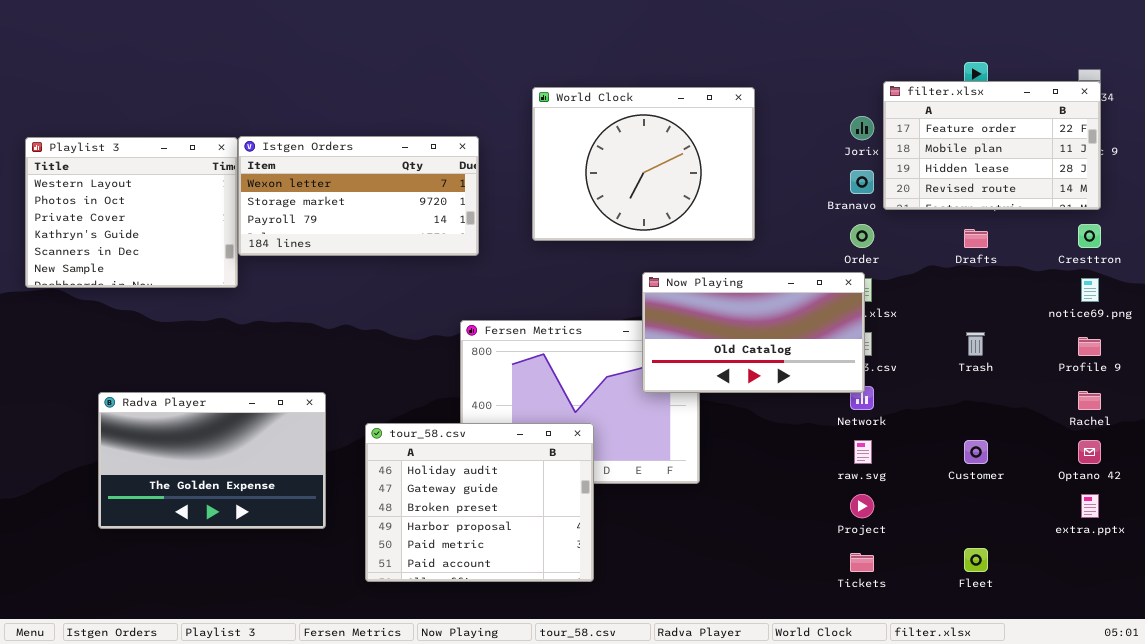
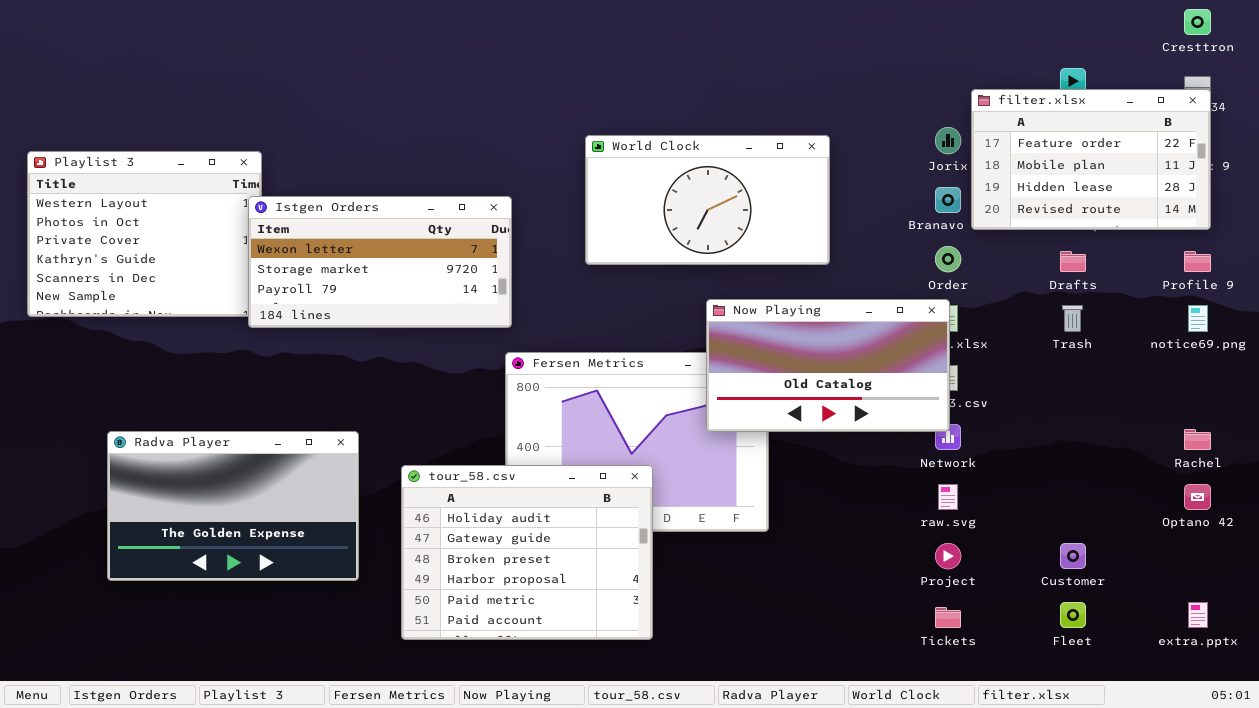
World Clock: [532,87,755,241] -> [585,135,830,265], resized
Istgen Orders: [238,136,479,256] -> [248,196,512,328], moved
Cresttron: [1078,224,1101,248] -> [1184,9,1211,35], moved
Trash: [966,332,985,356] -> [1062,305,1083,332], moved
Profile 9: [1078,337,1101,356] -> [1184,251,1211,272], moved
Customer: [964,440,988,464] -> [1060,543,1086,569], moved
extra.pptx: [1081,494,1099,518] -> [1188,602,1208,628], moved

